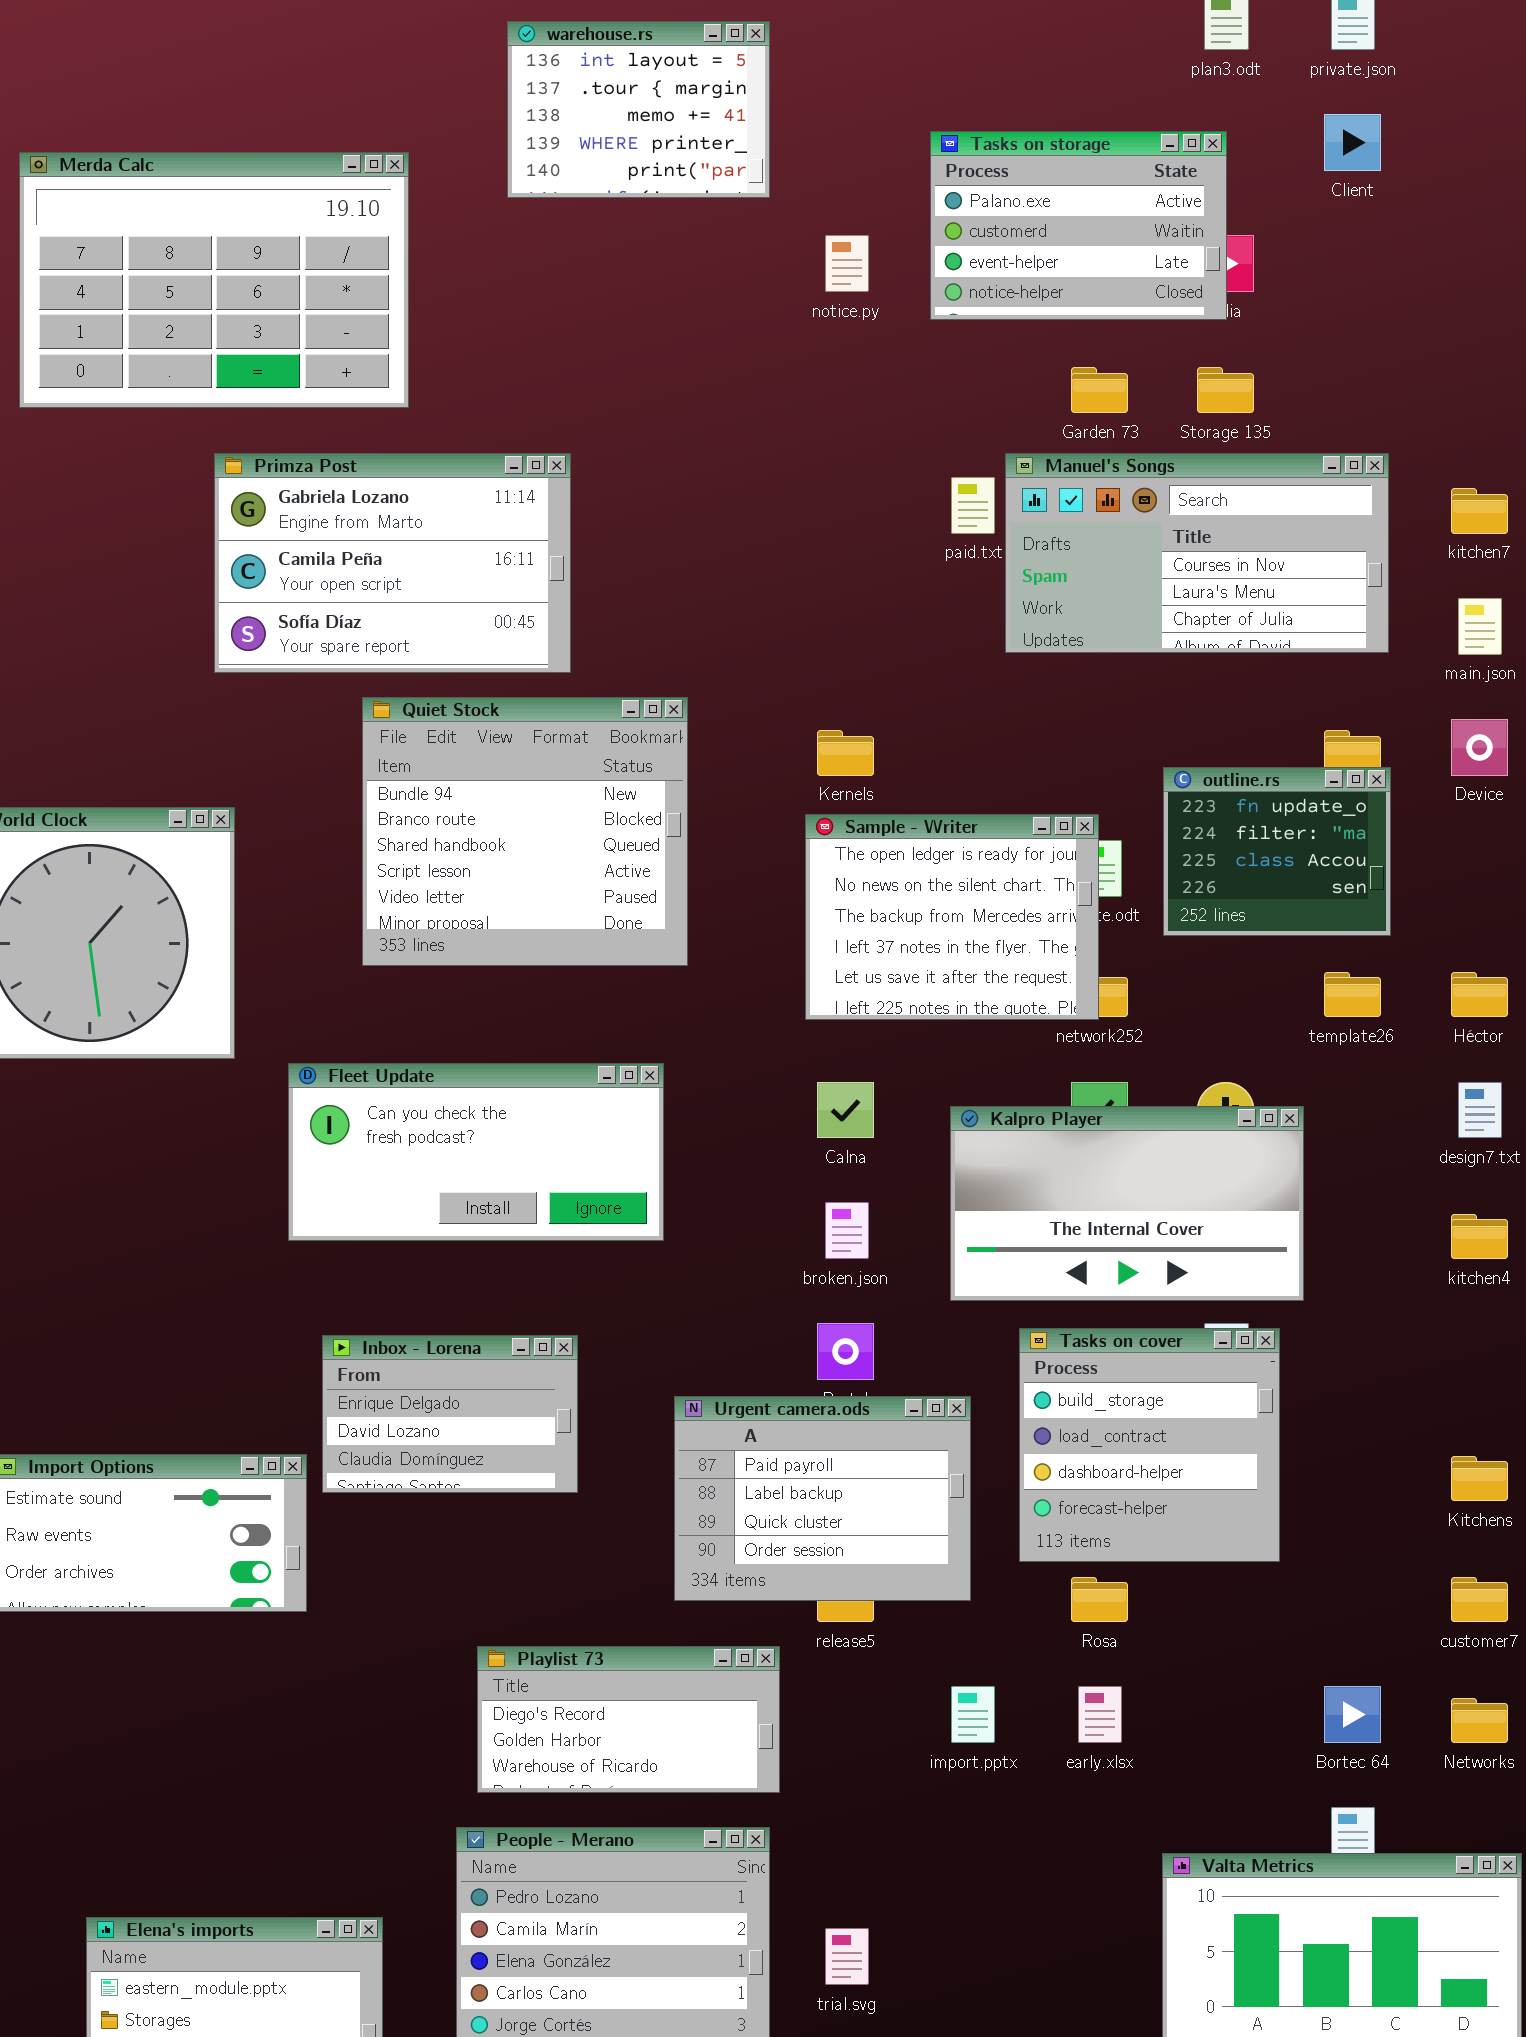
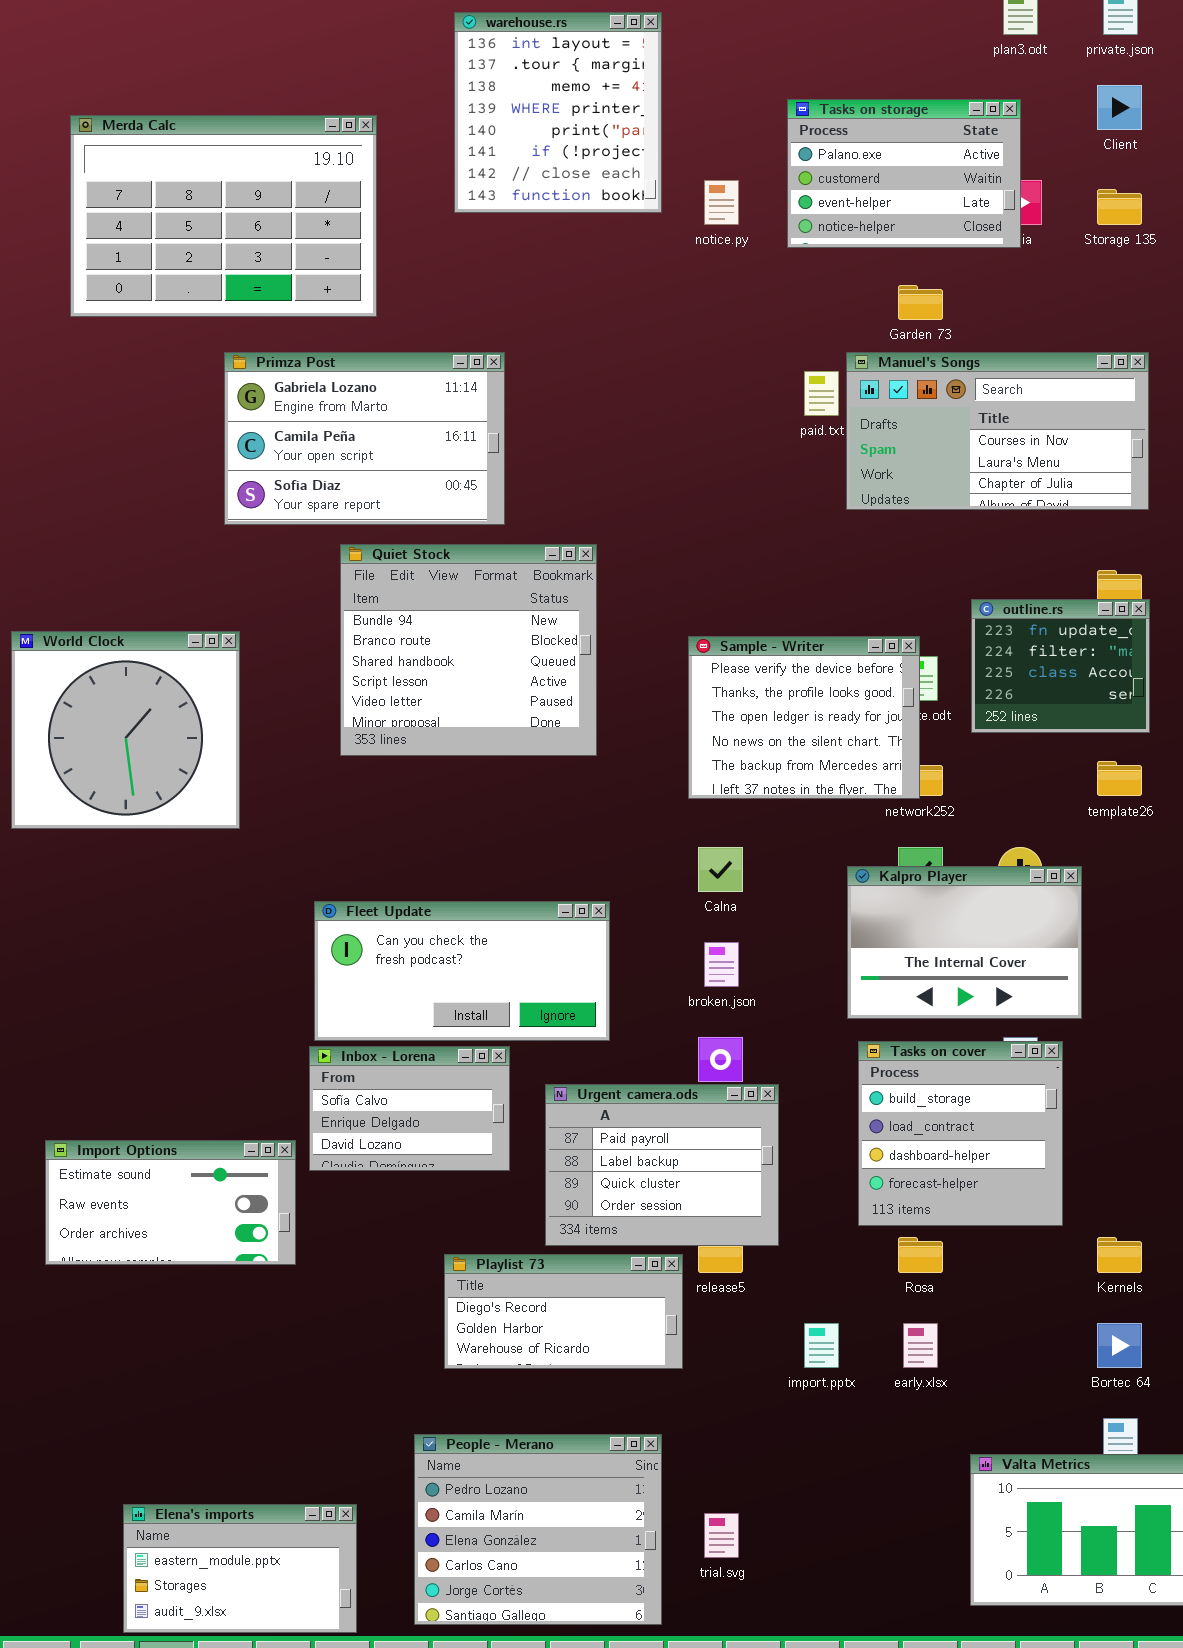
warehouse.rs: [507,21,770,198] -> [454,12,662,213], resized
Storage 135: [1197,367,1254,413] -> [1097,189,1142,225], moved
Kernels: [817,730,874,776] -> [1097,1237,1142,1273], moved
Sample - Writer: [805,814,1099,1020] -> [688,636,920,799], scrolled up 2 rows
Fleet Update: [288,1063,664,1241] -> [314,901,610,1041], moved
Kalpro Player: [950,1106,1304,1301] -> [847,866,1082,1019], resized
Inbox - Lorena: [322,1335,578,1493] -> [309,1046,510,1171], scrolled up 1 row
Urgent camera.ods: [674,1396,971,1601] -> [545,1084,779,1246], moved
Playlist 73: [477,1646,780,1793] -> [444,1254,683,1369], moved

